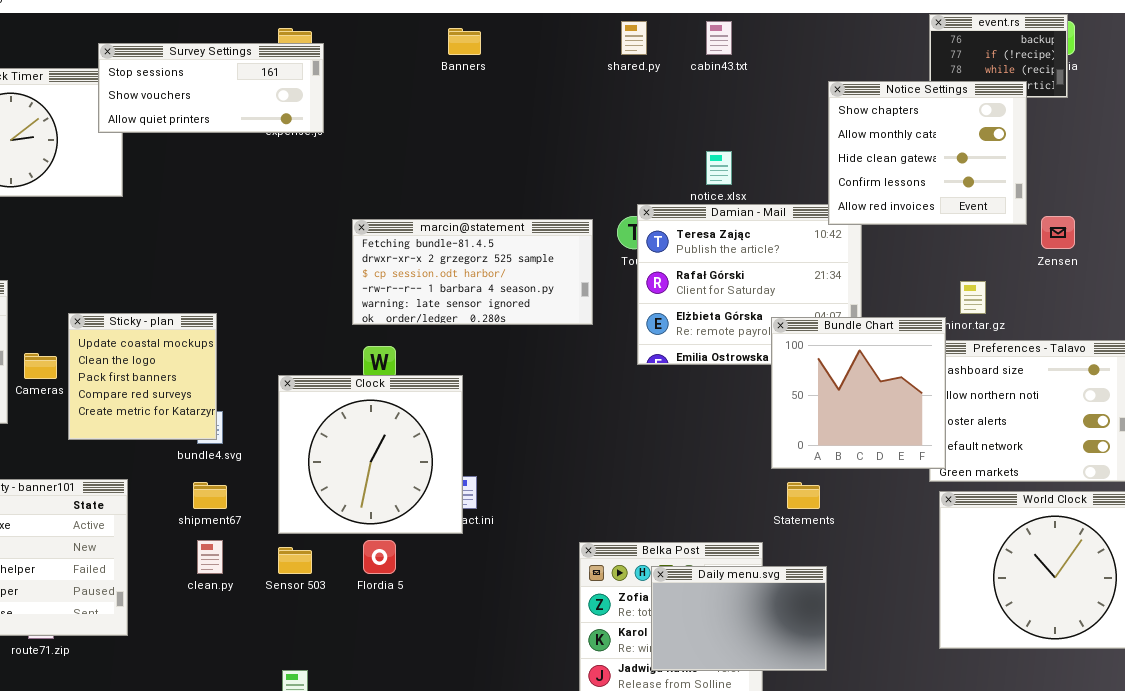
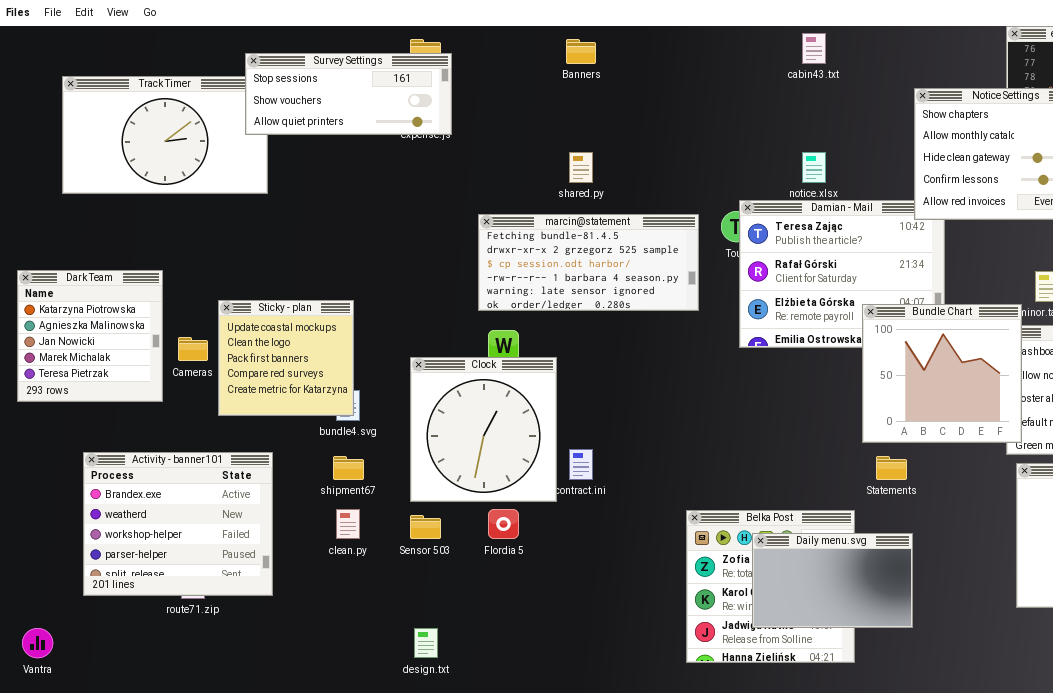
shared.py: [621,21,647,55] -> [569,152,593,183], moved
Clock: [278,375,463,534] -> [410,357,557,502], resized

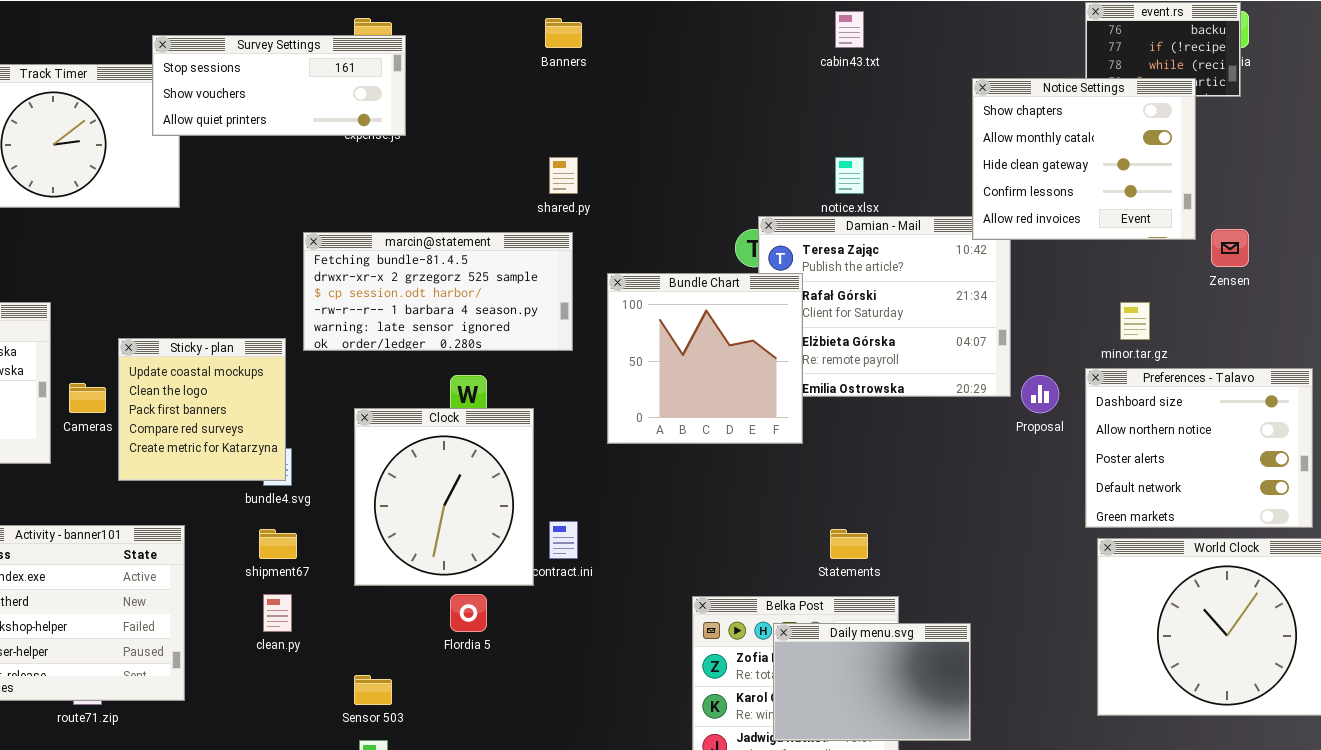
marcin@statement: [478,214,699,311] -> [303,232,573,351], moved
Bundle Chart: [862,304,1022,443] -> [607,273,803,444], moved
Statements: [876,456,907,480] -> [830,529,868,559], moved
Sensor 503: [410,515,441,539] -> [354,675,392,705], moved

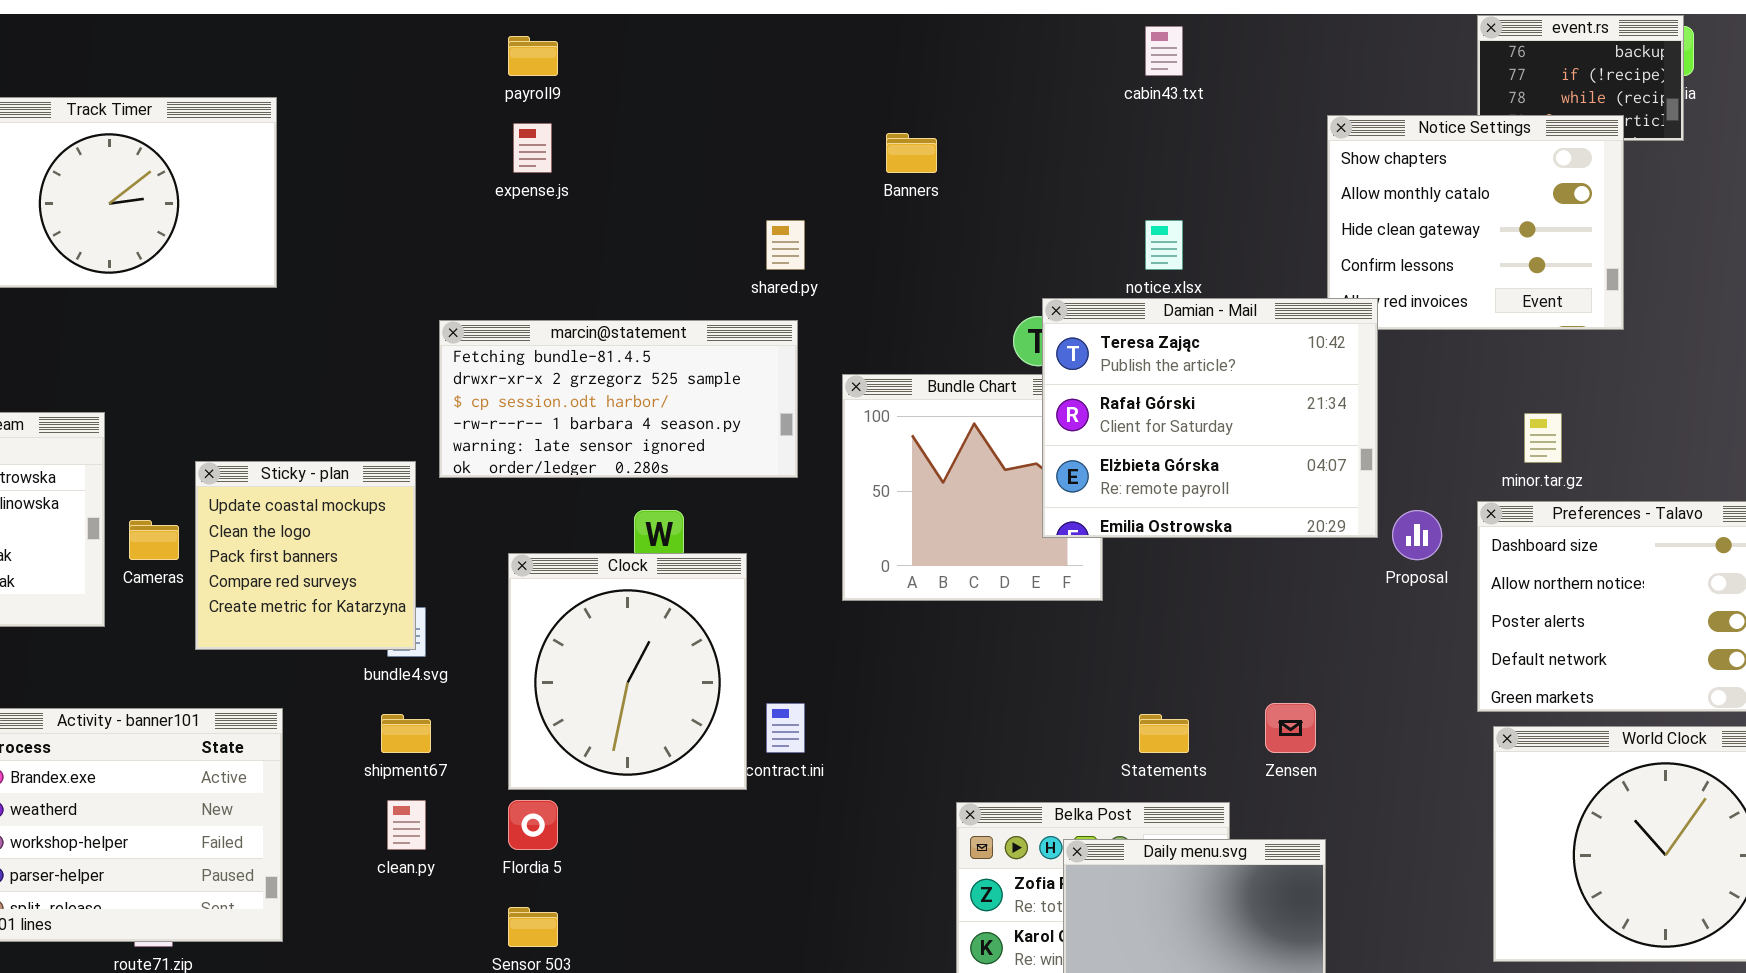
Banners: [545,18,582,48] -> [886,133,937,173], moved
Survey Settings: [152,35,406,136] -> none, closed
Damian - Mail: [758,216,1011,397] -> [1042,298,1378,538], raised
Zensen: [1211,229,1249,267] -> [1265,703,1316,753], moved
Flordia 5: [450,594,487,632] -> [508,800,558,850], moved

